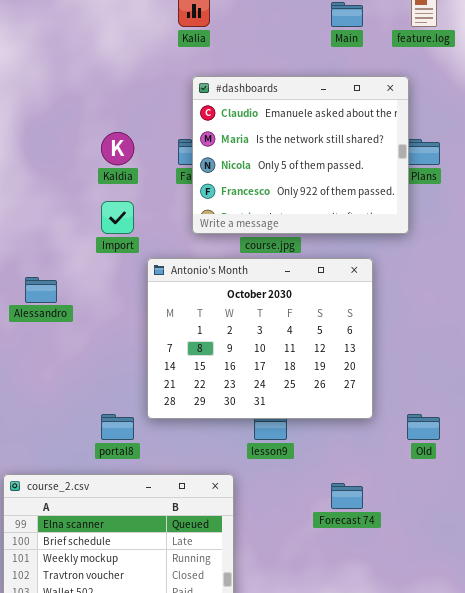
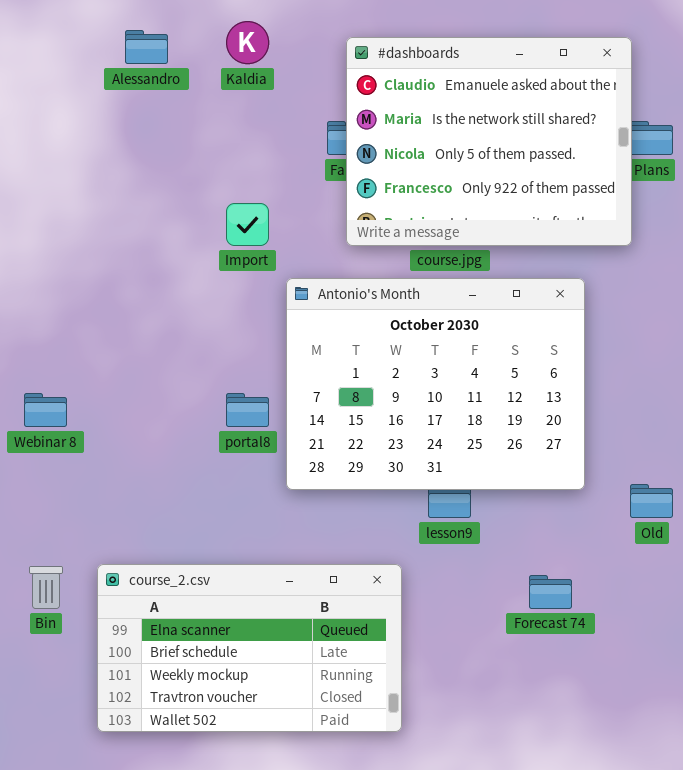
Kaldia: [101,132,134,165] -> [226,21,269,64], moved
Alessandro: [25,277,57,303] -> [125,30,168,64], moved
portal8: [101,414,134,440] -> [226,393,269,427], moved

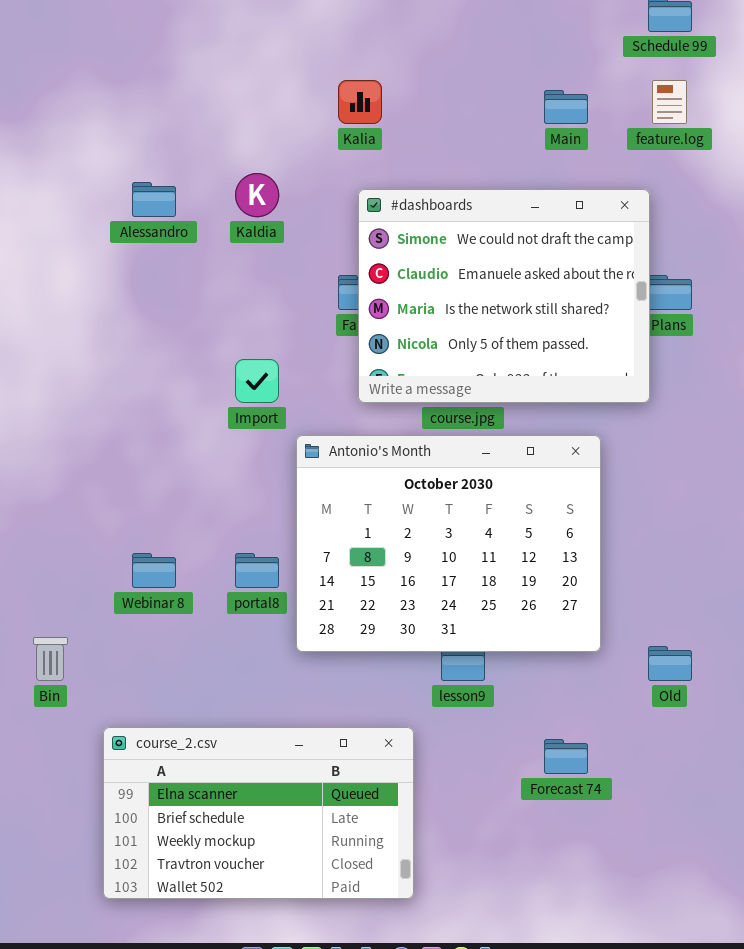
#dashboards: [346,37,632,246] -> [358,189,650,403], scrolled up 1 row
Webinar 8: [24,393,67,427] -> [132,553,176,588], moved
Bin: [29,566,63,609] -> [33,637,68,681], moved

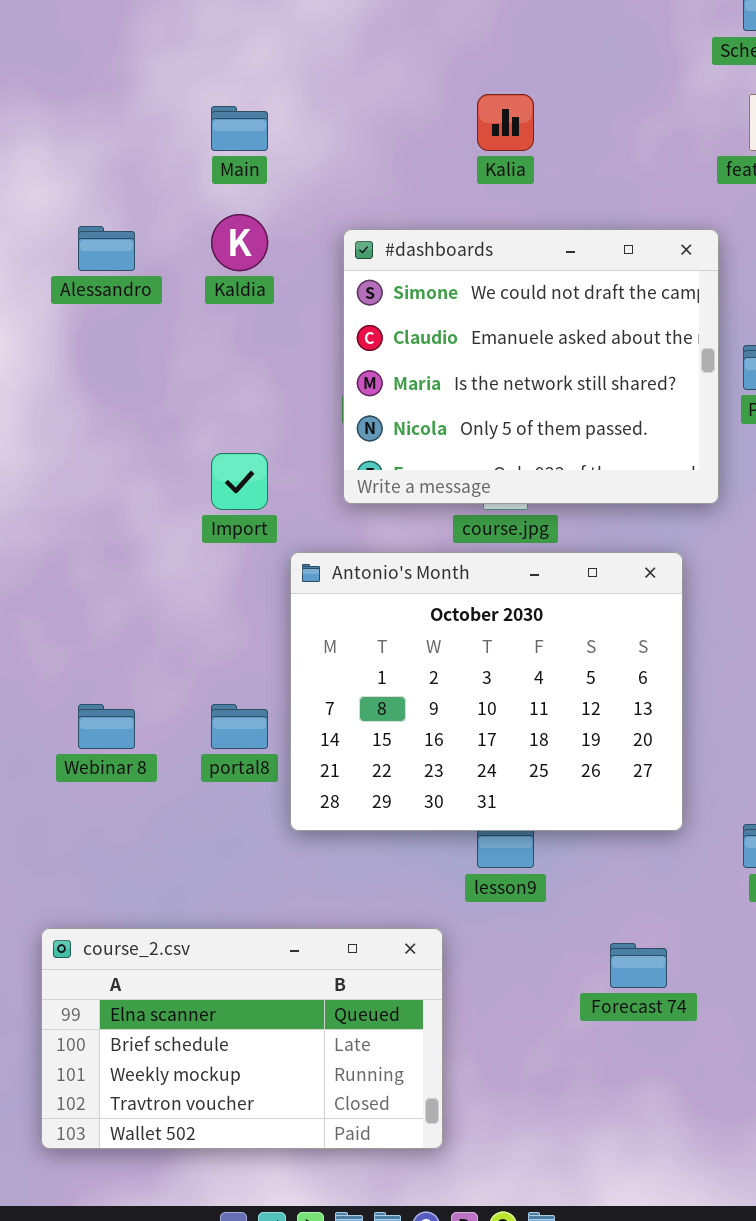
Kalia: [338,80,382,124] -> [477,94,534,151], moved
Main: [544,90,588,124] -> [211,106,268,151], moved
#dashboards: [358,189,650,403] -> [343,229,719,504], moved

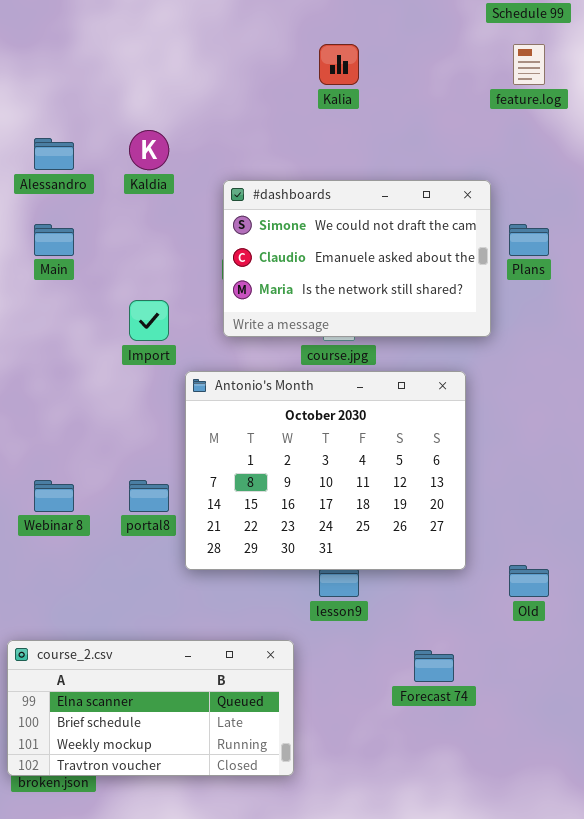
Main: [211,106,268,151] -> [34,224,74,256], moved
#dashboards: [343,229,719,504] -> [223,180,491,337], resized
course_2.csv: [41,928,443,1149] -> [7,640,294,776], resized

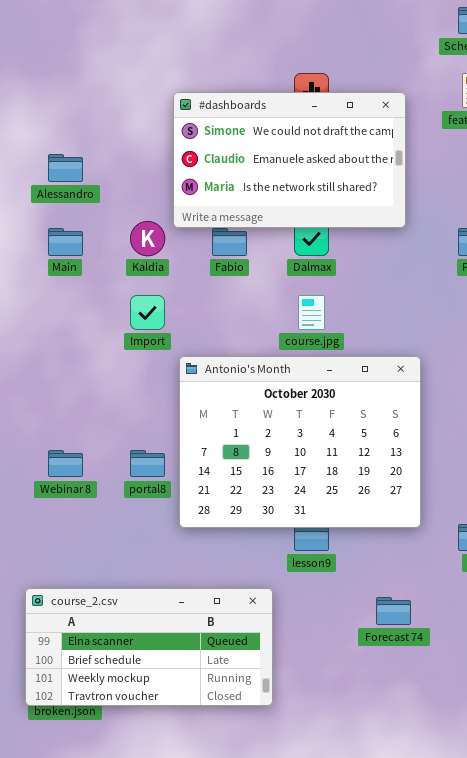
Kaldia: [129,130,169,170] -> [130,221,165,256], moved
#dashboards: [223,180,491,337] -> [173,92,406,228], moved

